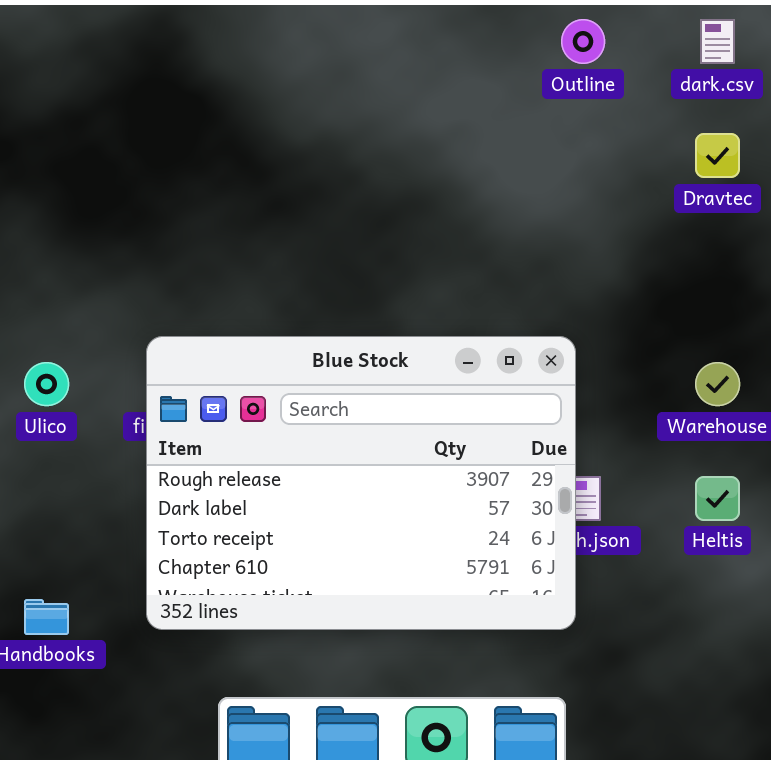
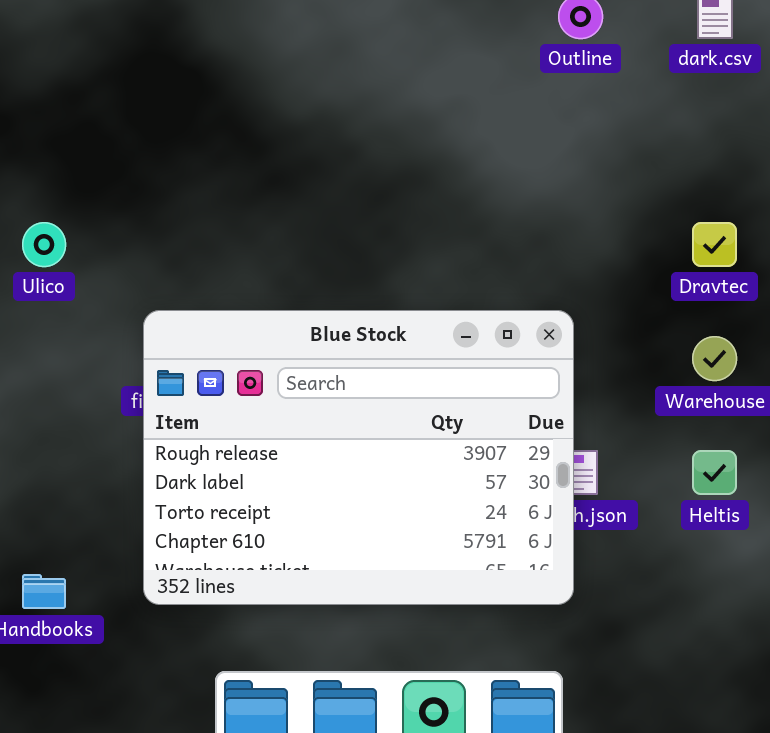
Dravtec: [695,133,740,178] -> [692,222,737,267], moved
Ulico: [24,362,69,406] -> [22,222,66,267], moved

